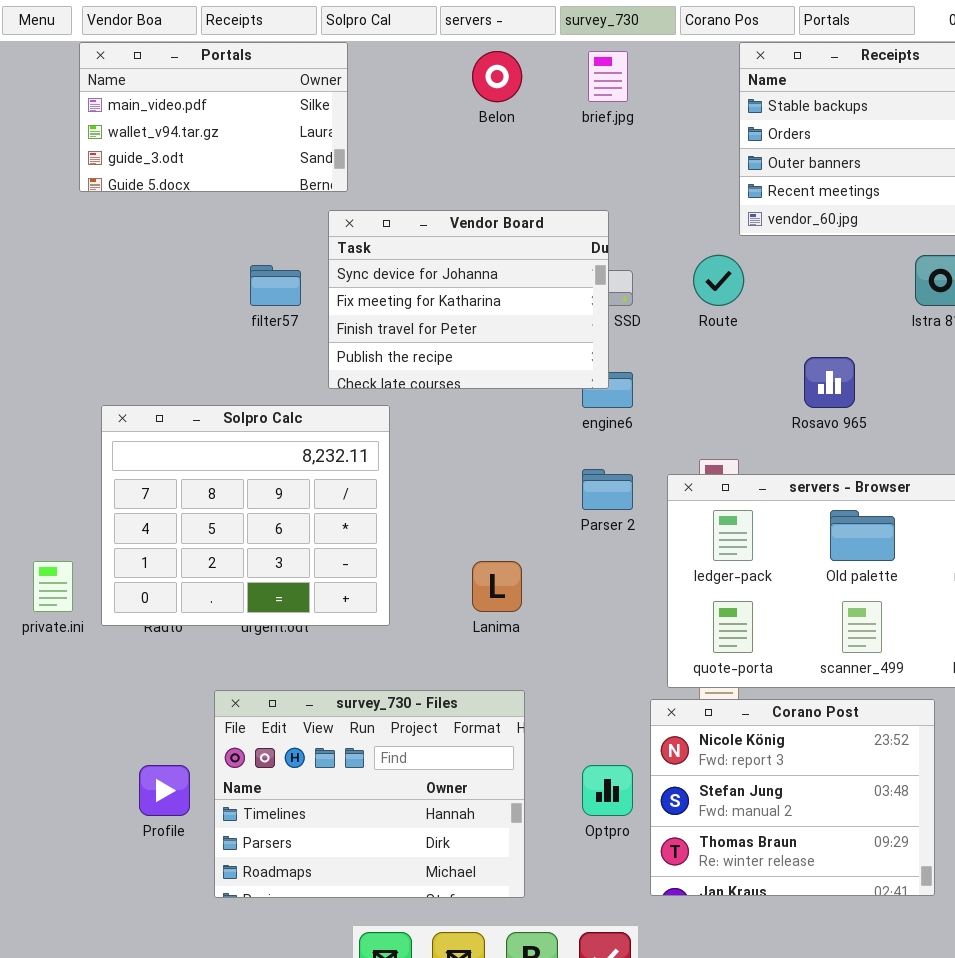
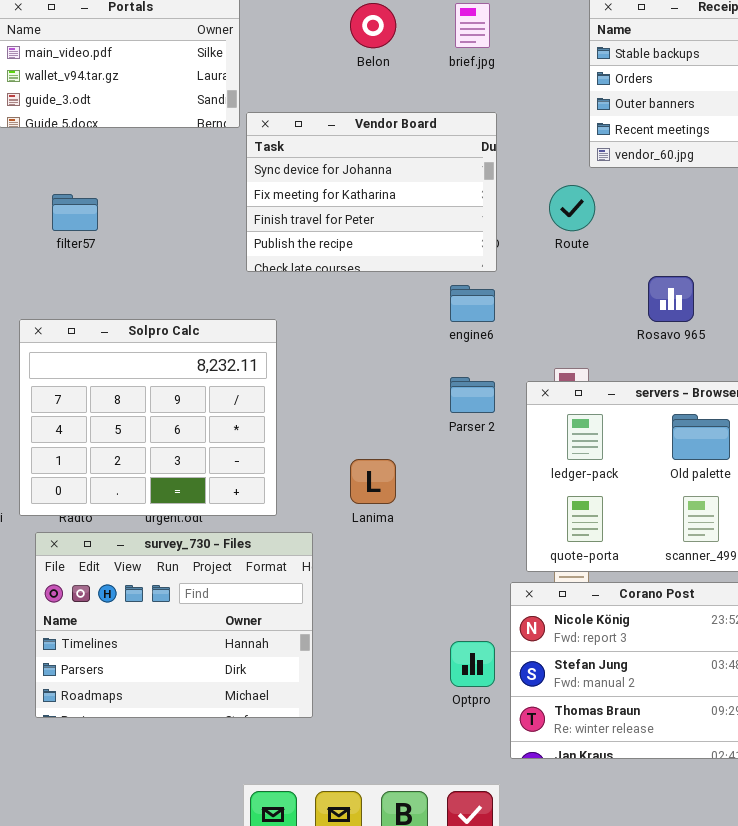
Vendor Board: [328,210,609,389] -> [246,112,497,272], moved
filter57: [250,265,301,306] -> [52,194,98,231], moved
survey_730 - Files: [214,690,525,898] -> [35,532,313,718], moved

